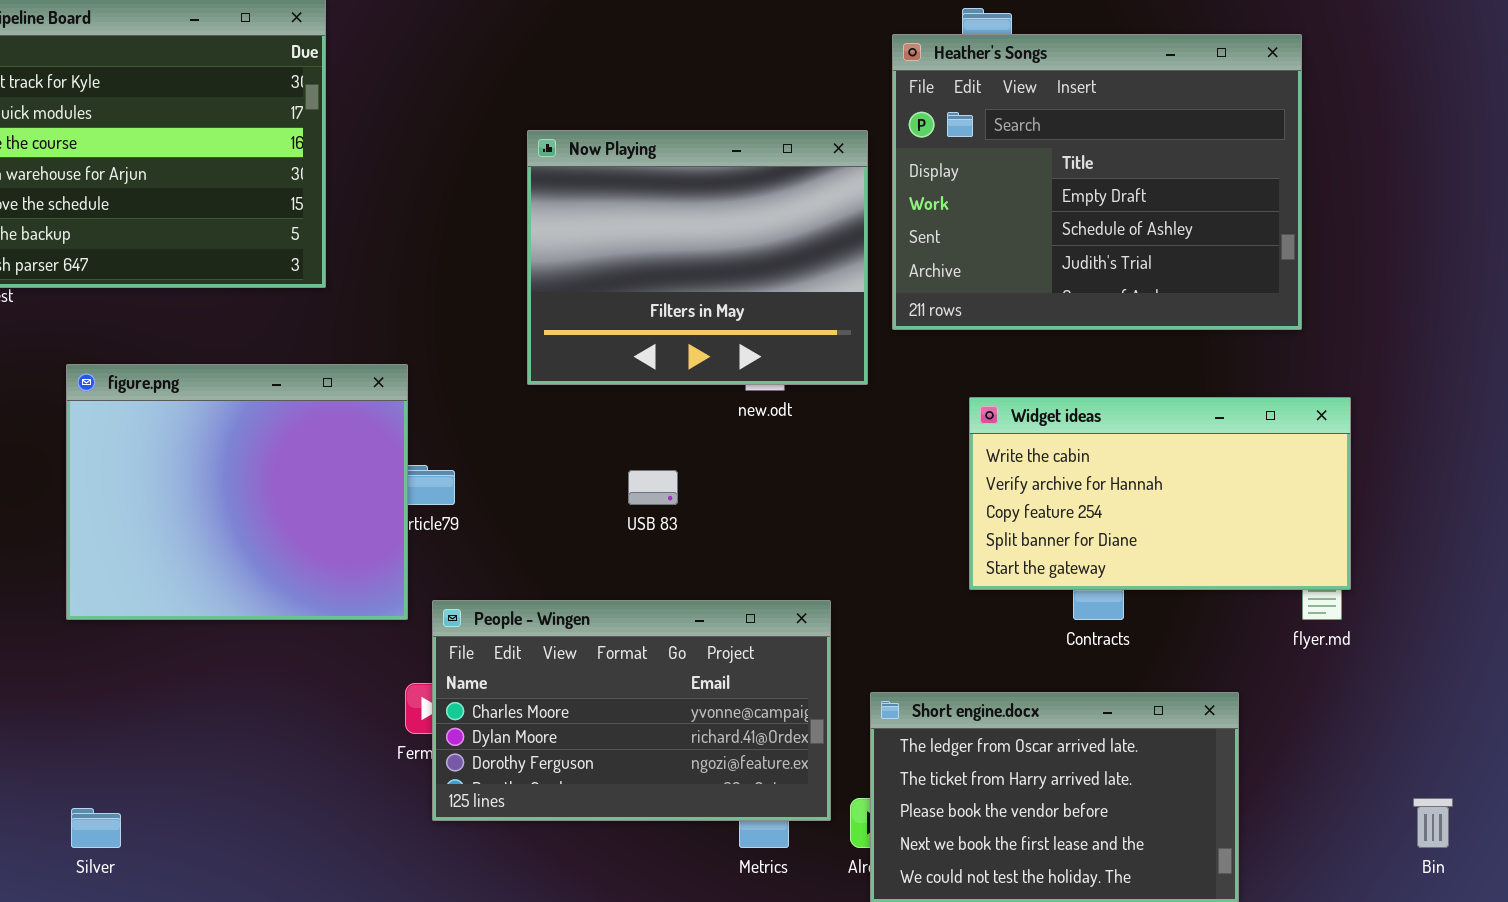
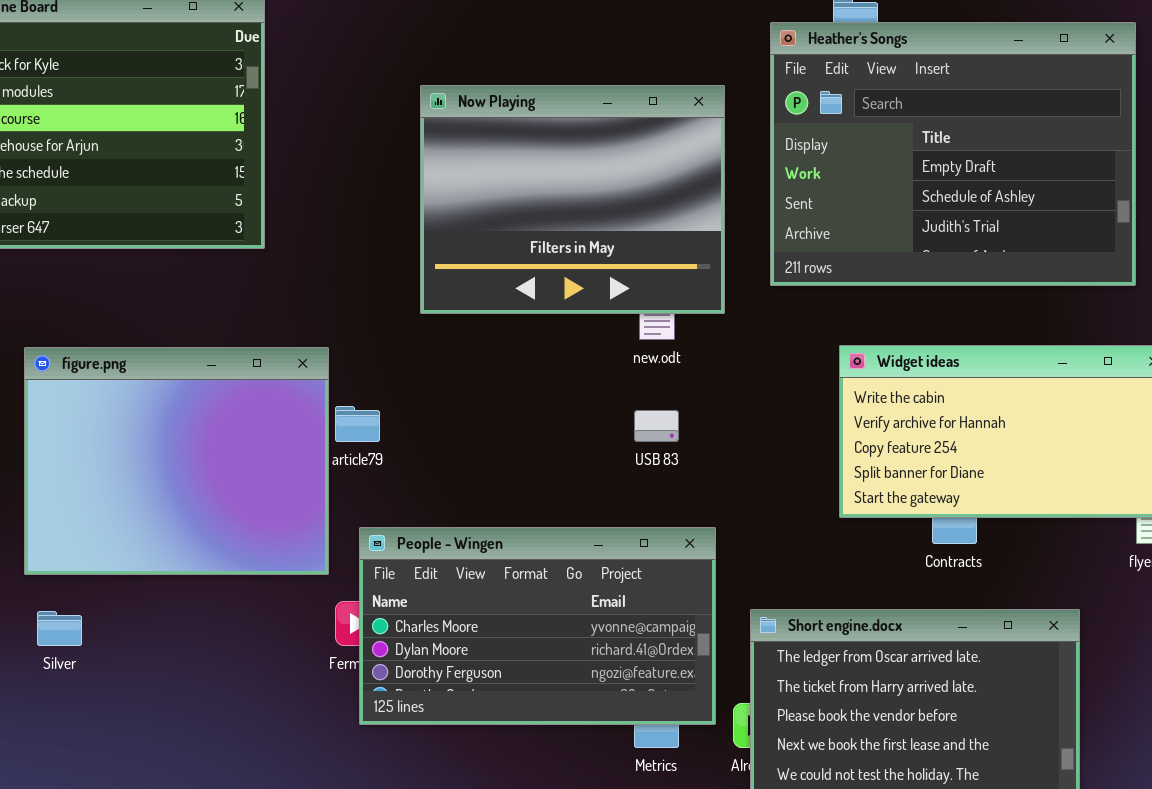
Now Playing: [527,130,868,385] -> [420,85,725,314], moved
figure.png: [66,364,408,620] -> [24,347,329,575], moved
USB 83: [628,470,678,505] -> [634,410,679,442], moved
Silver: [71,808,121,848] -> [37,611,82,646], moved

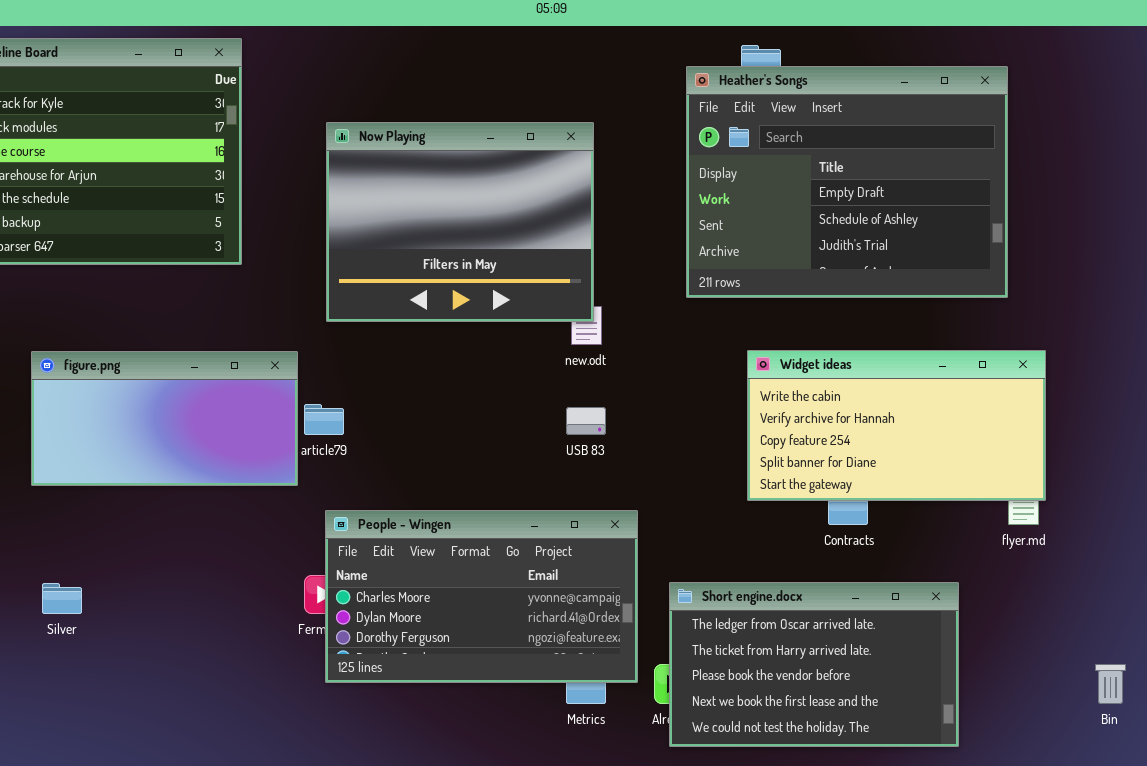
Now Playing: [420,85,725,314] -> [326,122,594,322], moved
figure.png: [24,347,329,575] -> [31,351,298,486], resized

